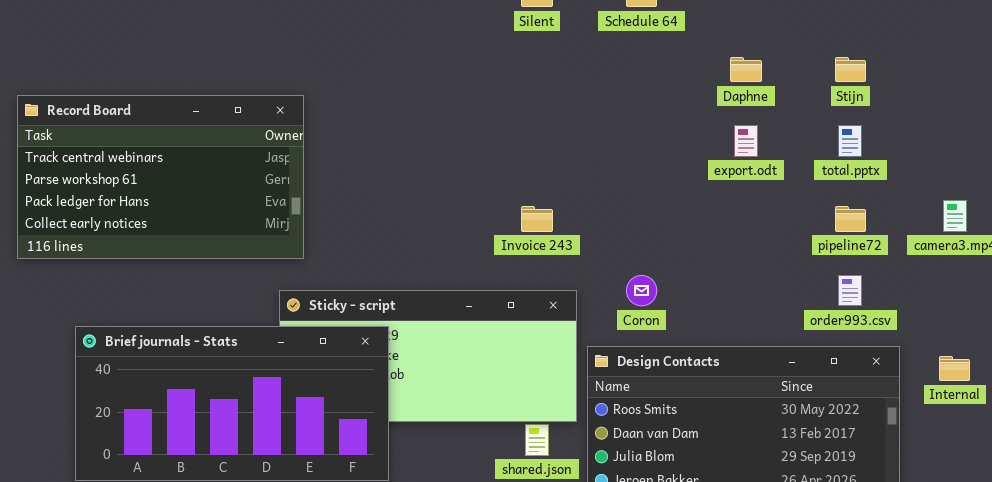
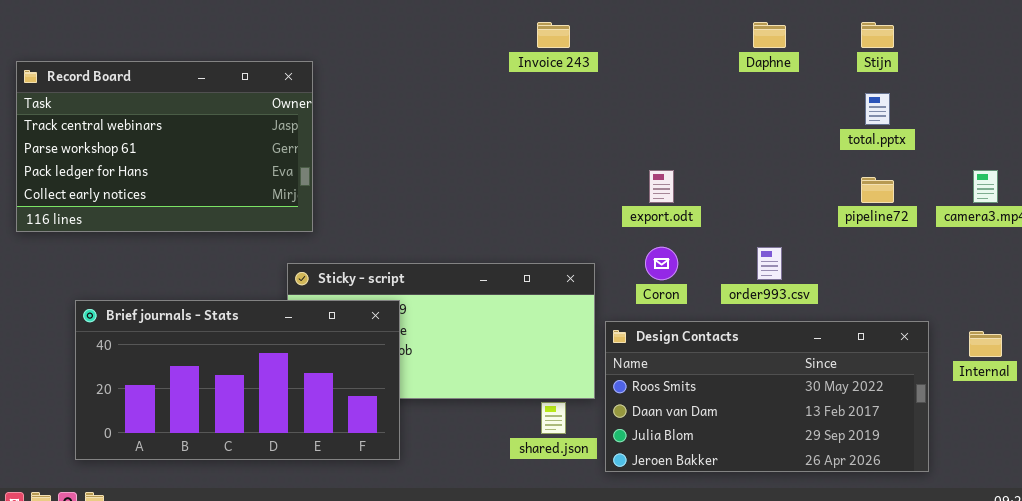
export.odt: [734,125,758,157] -> [649,170,674,203], moved
Invoice 243: [521,206,553,232] -> [537,22,570,48], moved
order993.csv: [838,275,862,306] -> [757,247,782,280], moved

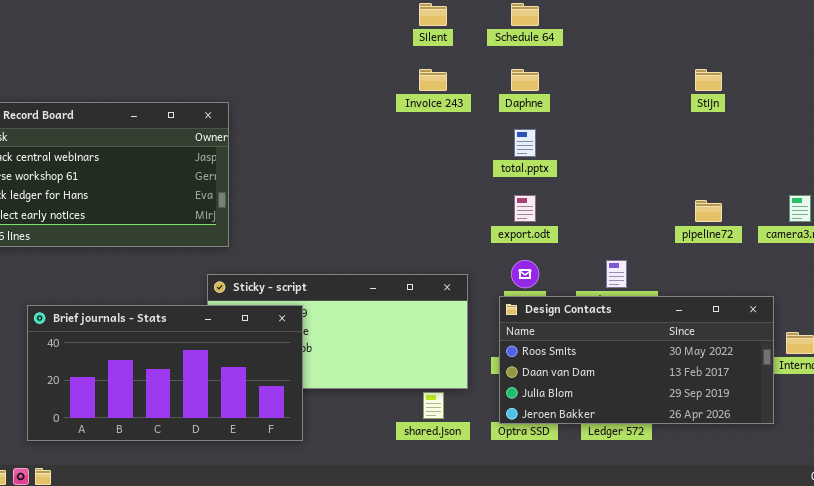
Daphne: [753,22,786,48] -> [511,69,539,91], moved
total.pptx: [865,93,890,125] -> [514,129,536,157], moved
Design Contacts: [605,321,929,472] -> [499,296,774,424], moved

